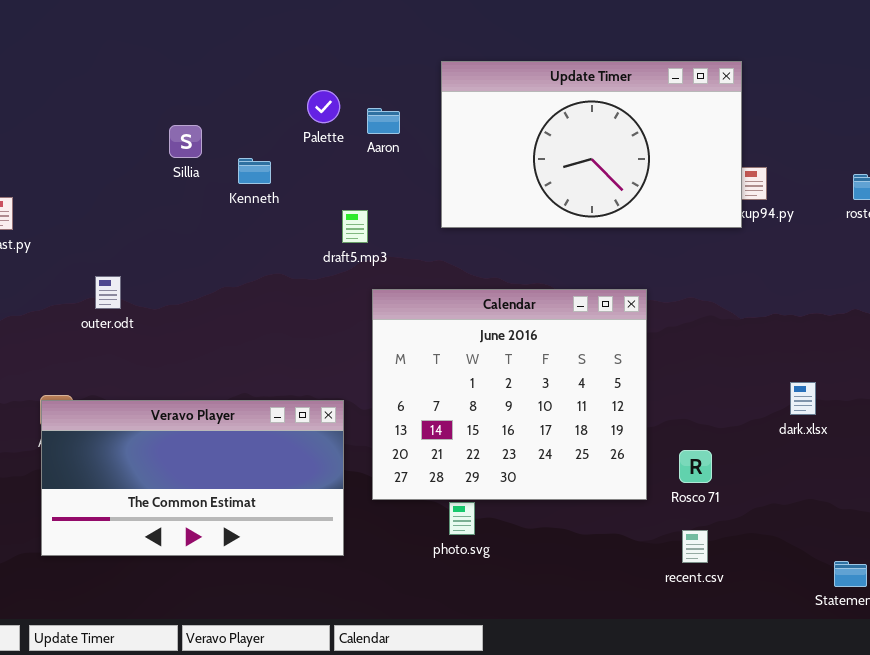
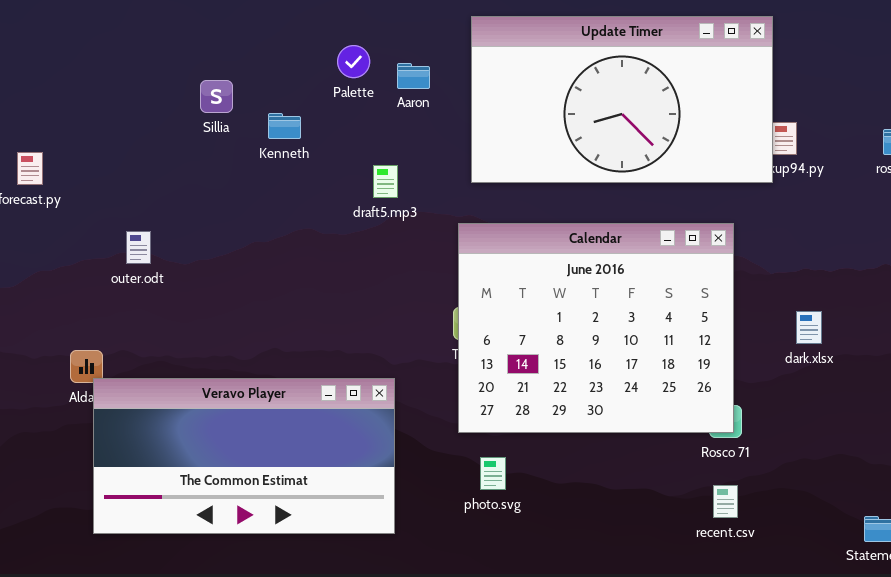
Calendar: [372,289,647,500] -> [458,223,734,433], moved
dark.xlsx: [790,382,816,415] -> [796,311,822,344], moved
Veravo Player: [41,400,344,556] -> [93,378,395,534], moved

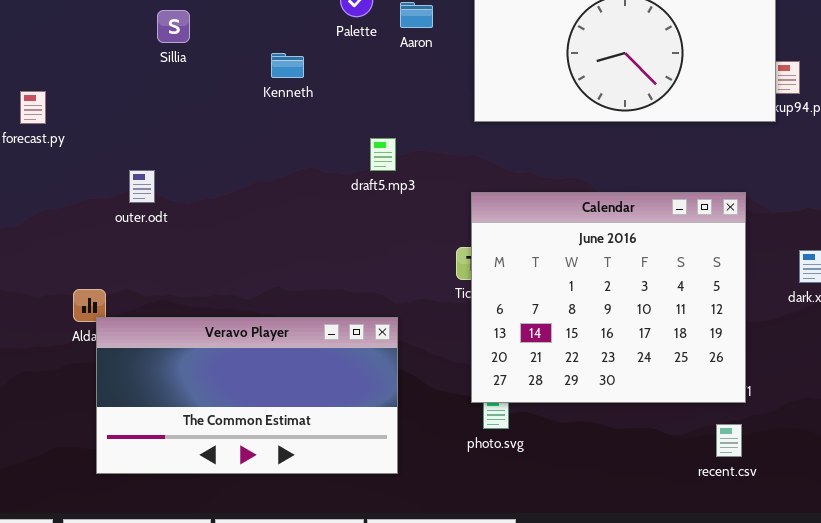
Sillia: [200,80,233,113] -> [157,10,190,43], moved
draft5.mp3: [373,165,398,198] -> [370,138,396,171], moved
Calendar: [458,223,734,433] -> [471,192,746,403], moved

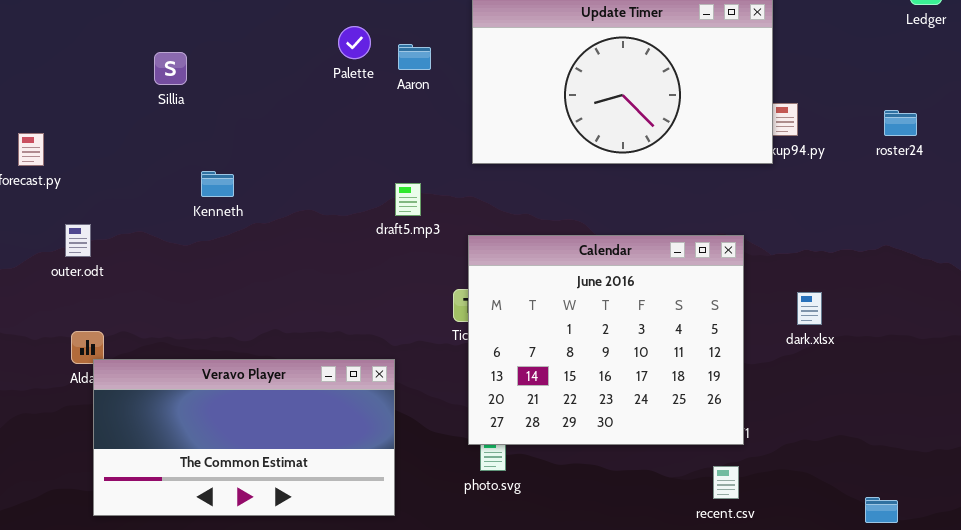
Kenneth: [271,53,304,78] -> [201,171,234,197], moved
draft5.mp3: [370,138,396,171] -> [395,183,421,216], moved
outer.odt: [129,170,155,203] -> [65,224,91,257], moved

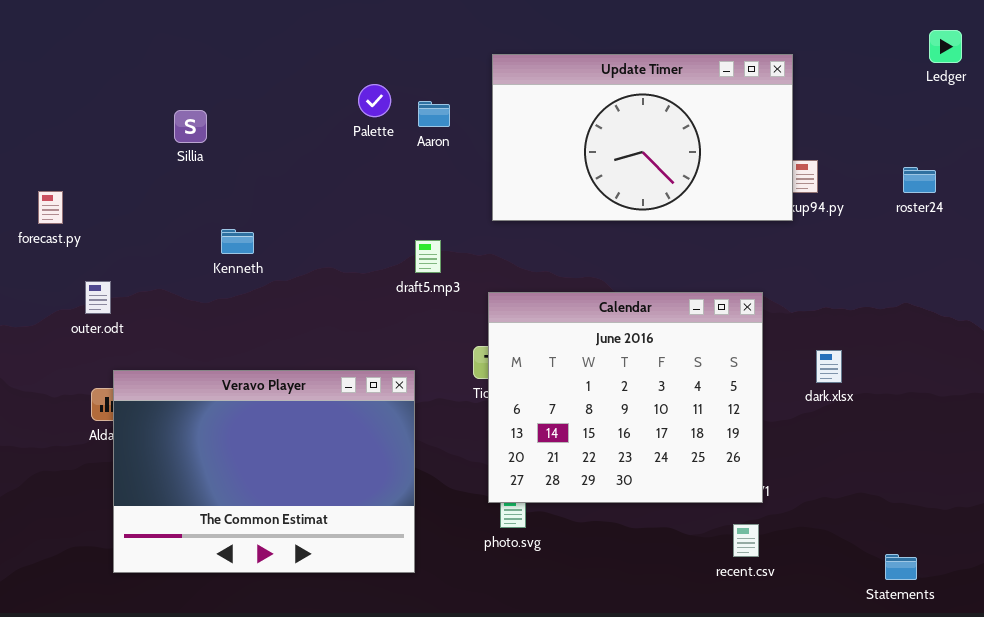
Veravo Player: [93,359,395,516] -> [113,370,415,573], resized

